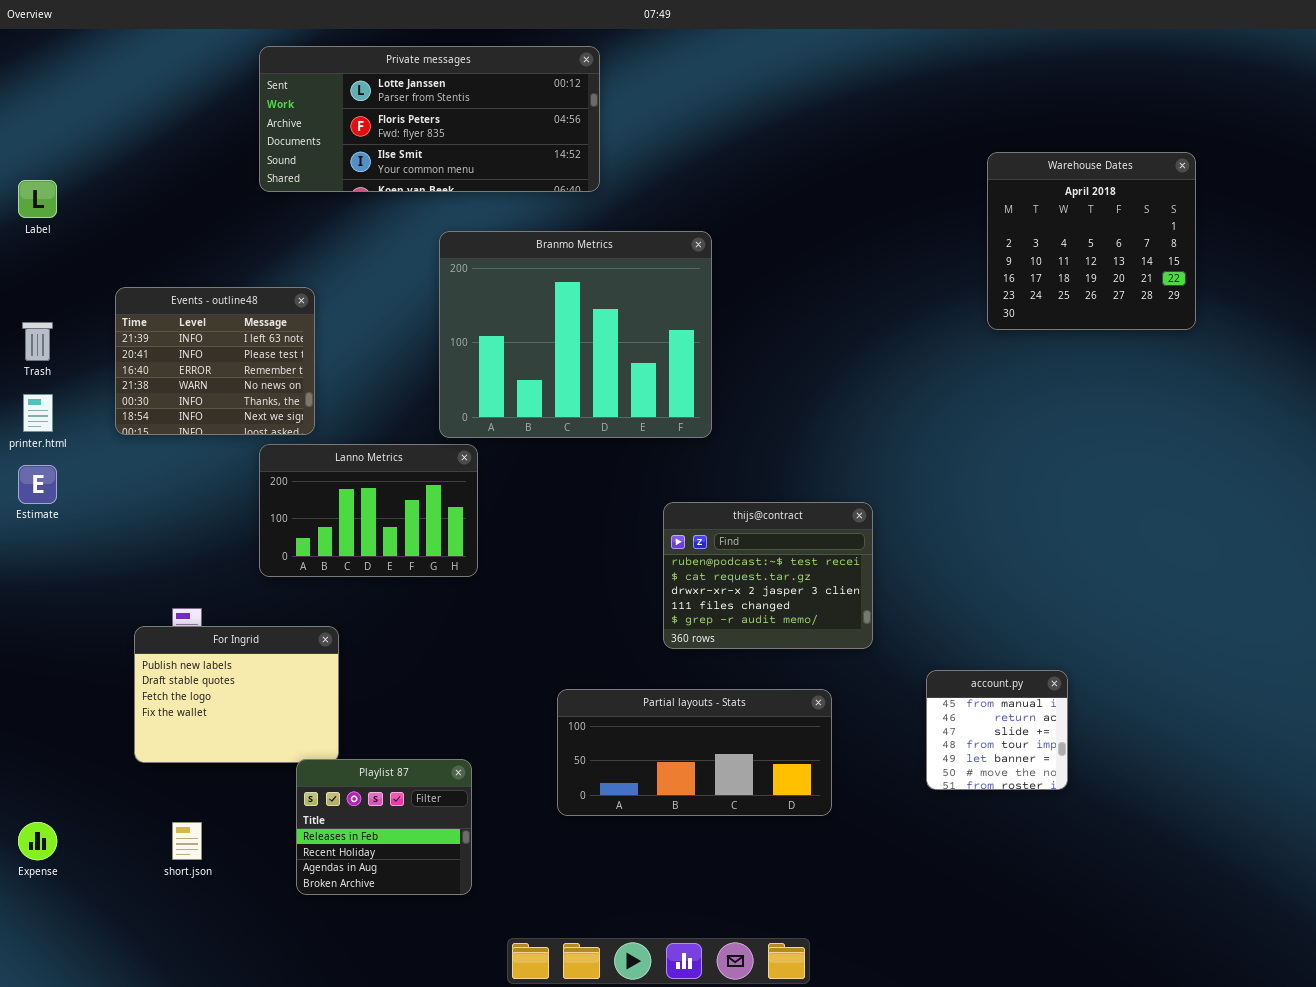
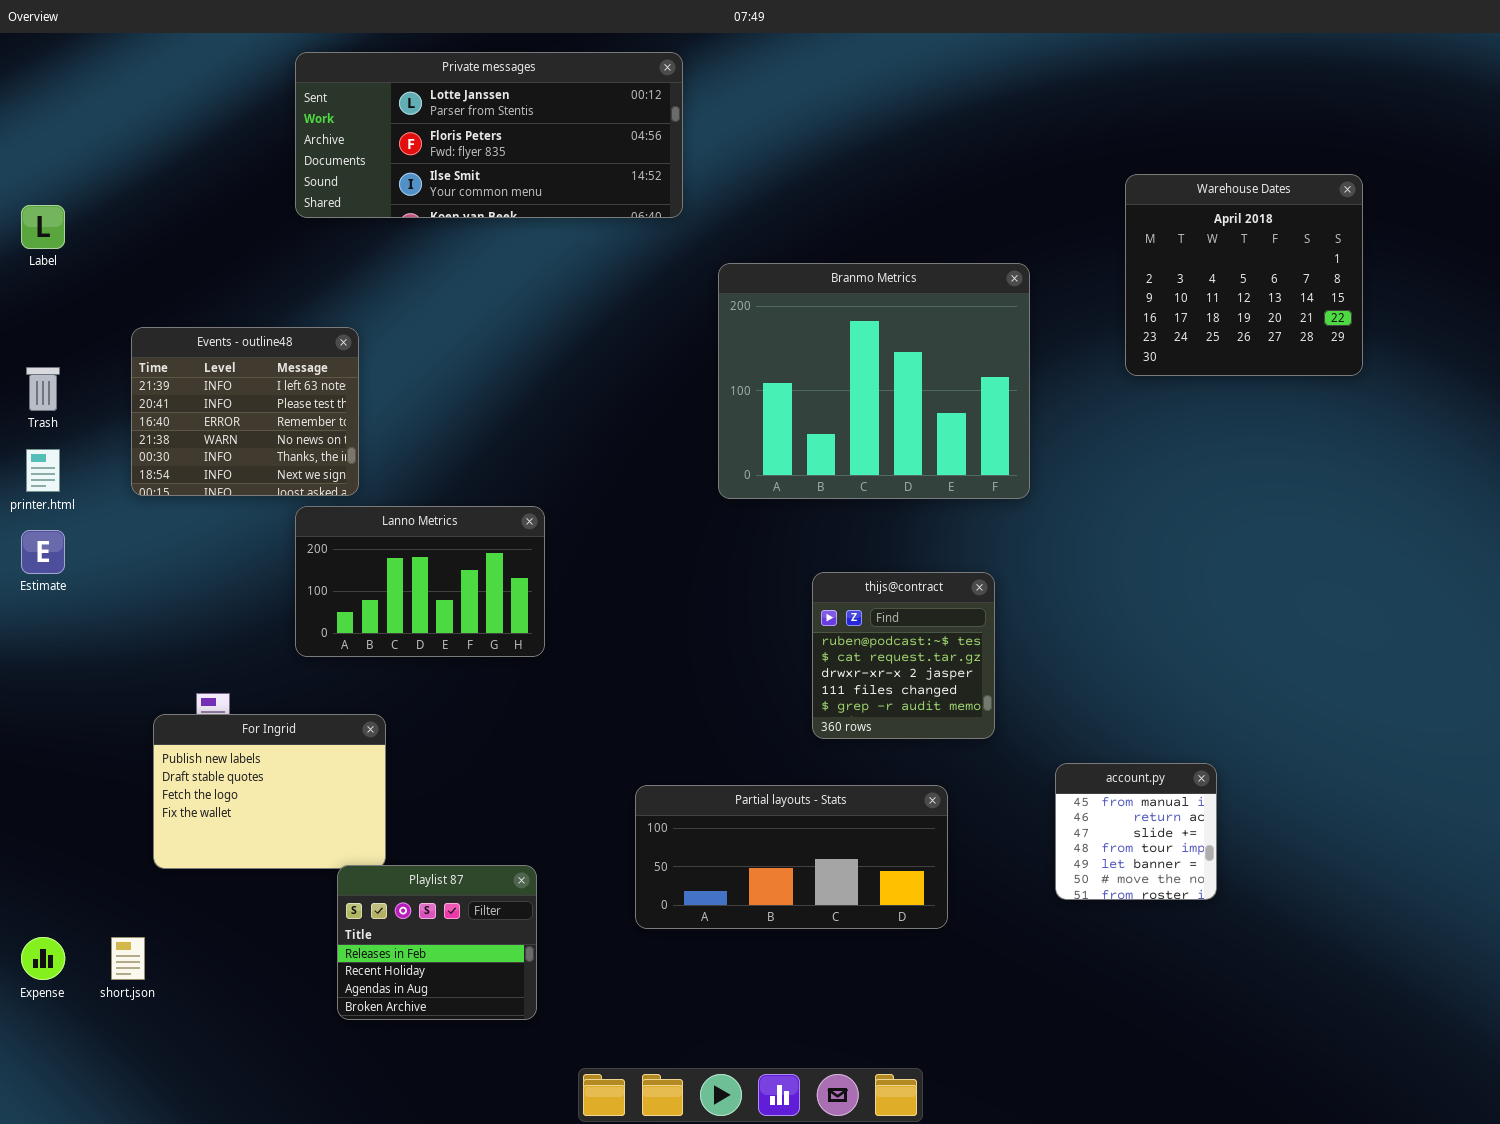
Branmo Metrics: [439,231,712,438] -> [718,263,1030,499], moved
thijs@contract: [663,502,873,649] -> [812,572,995,739], resized
short.json: [172,822,202,860] -> [111,937,145,980], moved

